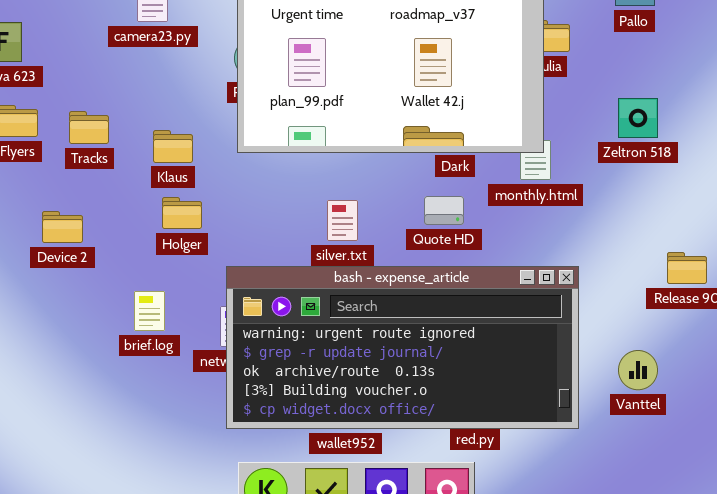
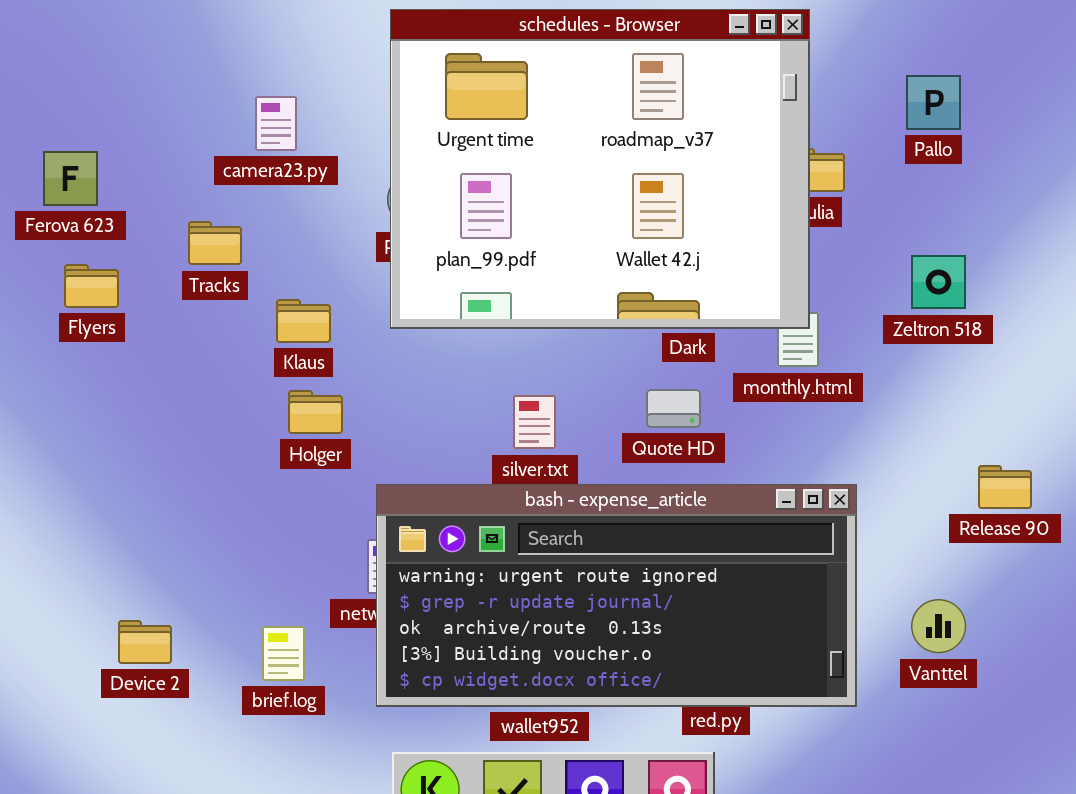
Tracks: [69,111,109,144] -> [188,221,242,265], moved
Device 2: [42,211,83,243] -> [118,620,172,664], moved
brief.log: [134,291,165,331] -> [262,626,305,681], moved

